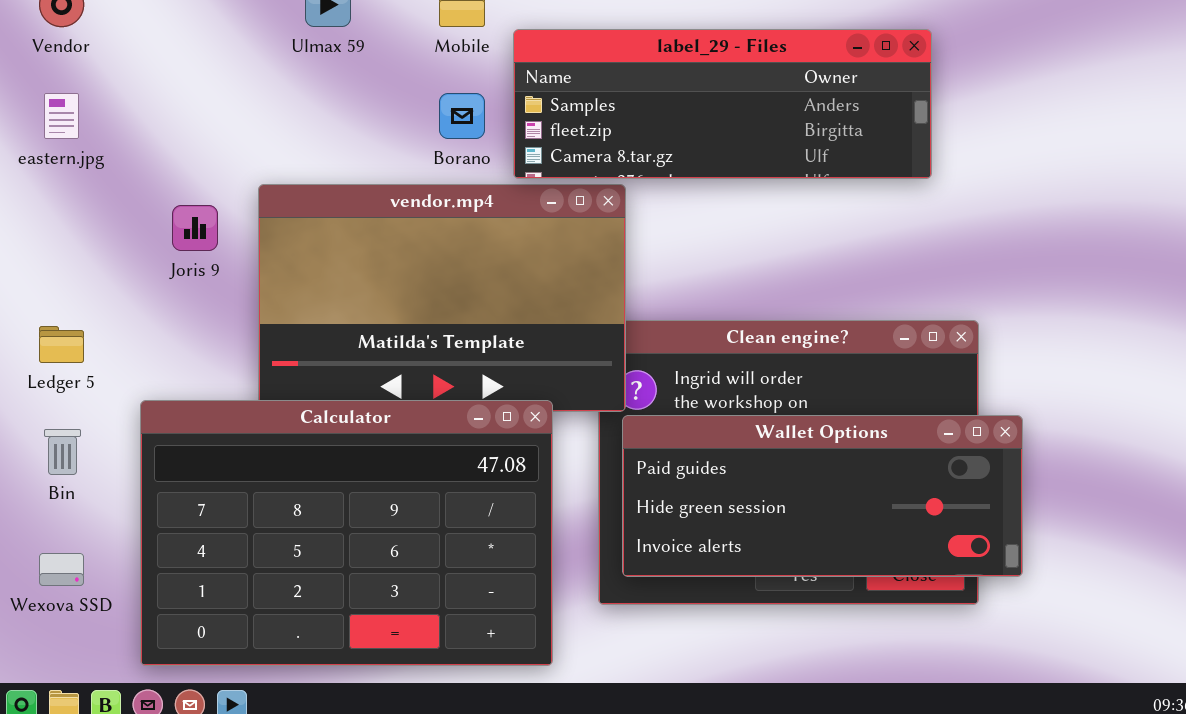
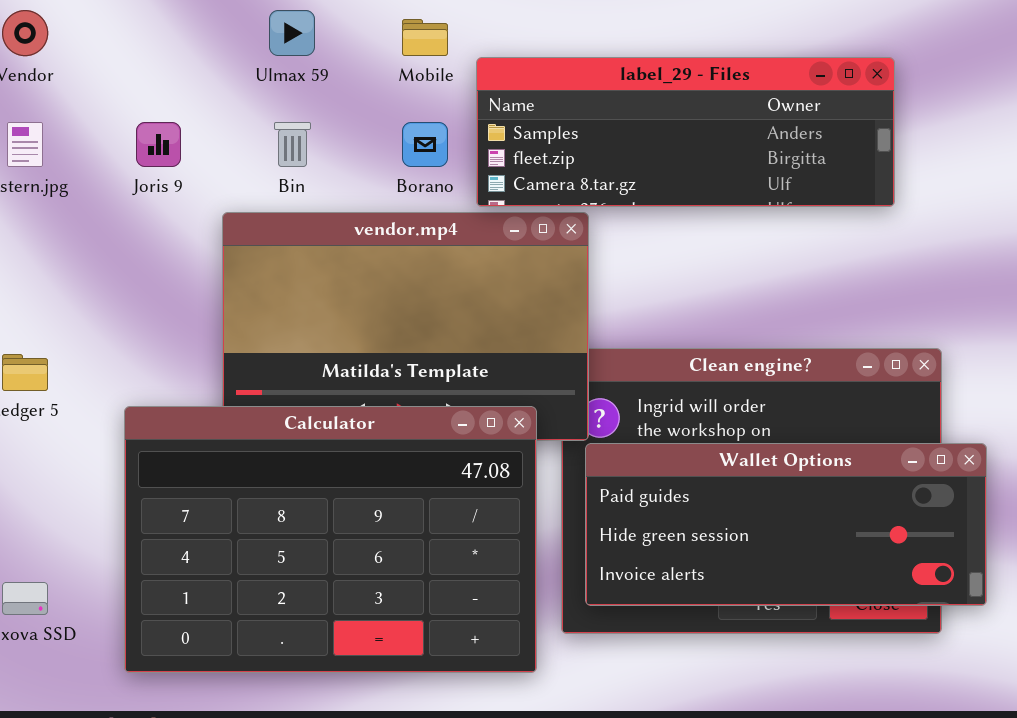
Joris 9: [172,205,218,251] -> [136,122,181,167], moved
Calculator: [140,400,553,666] -> [124,406,537,673], moved
Bin: [44,429,81,475] -> [274,122,311,167], moved

